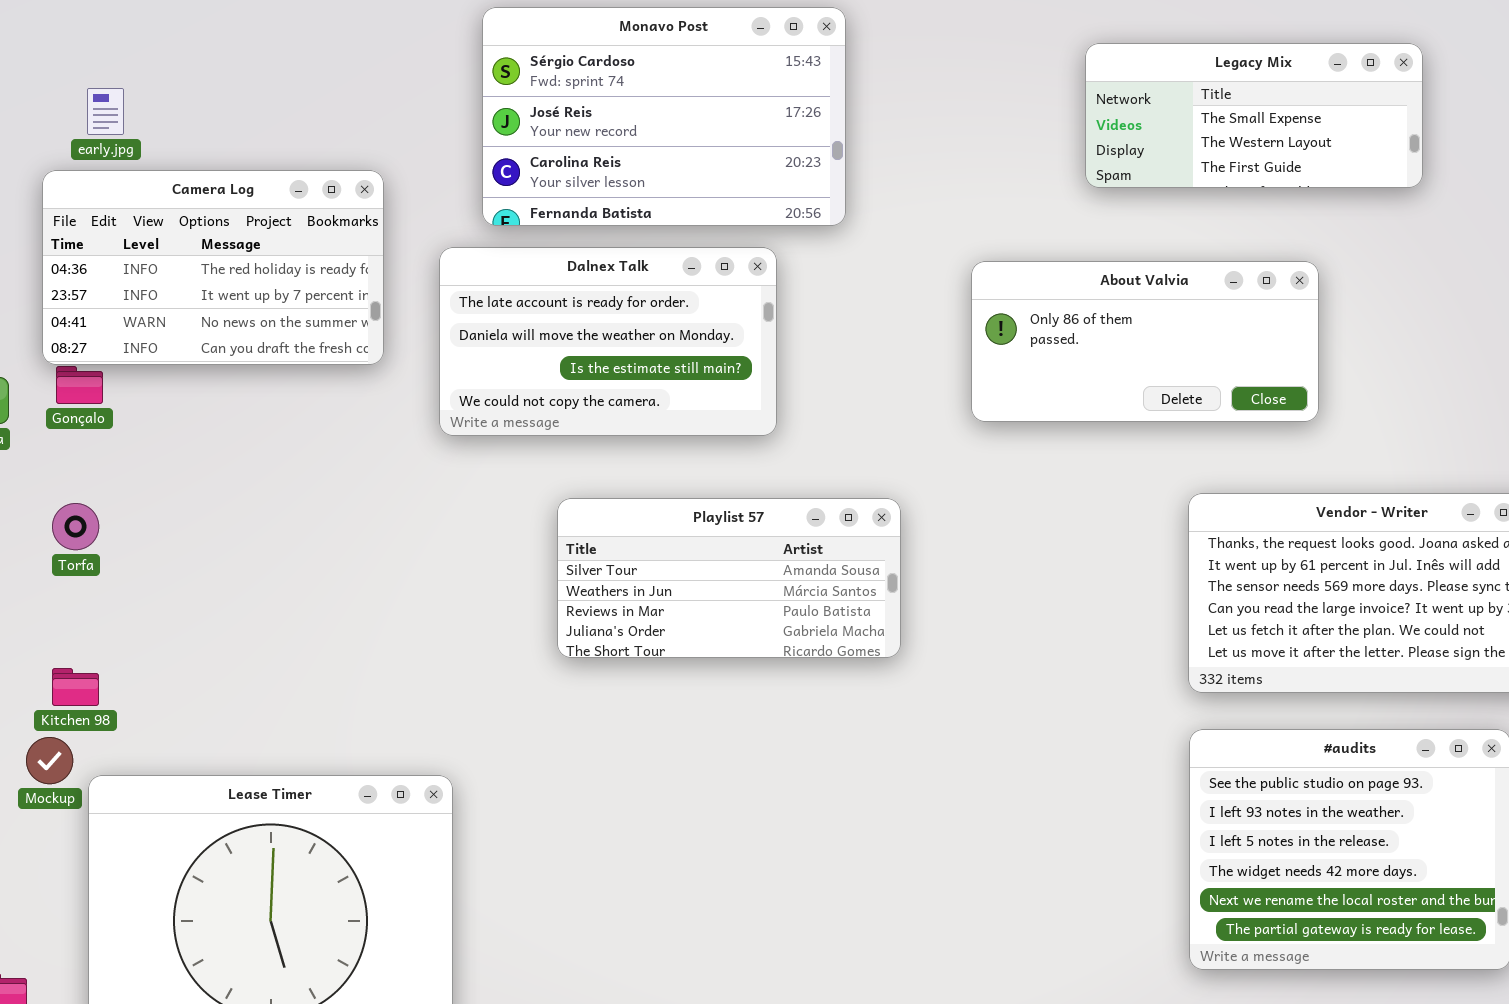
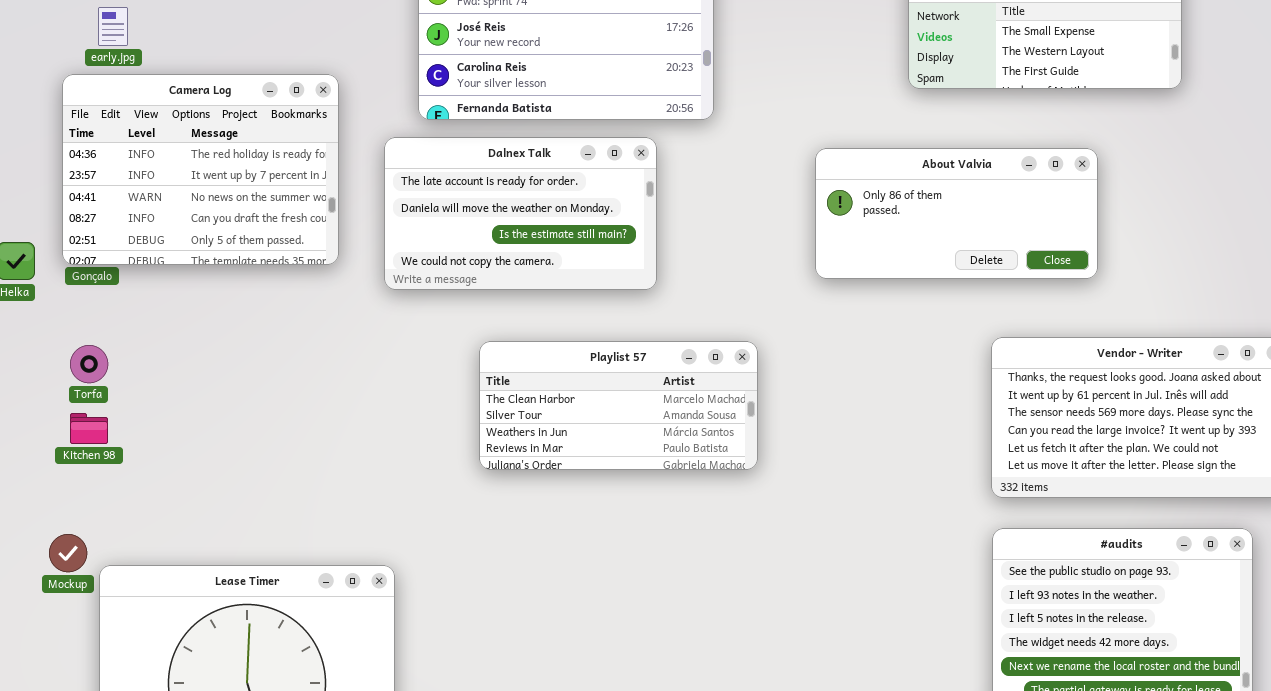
Camera Log: [42,170,384,365] -> [62,74,339,265], resized
Playlist 57: [557,498,901,658] -> [479,341,758,470], scrolled up 1 row
Kitchen 98: [52,668,99,706] -> [70,413,108,444], moved

